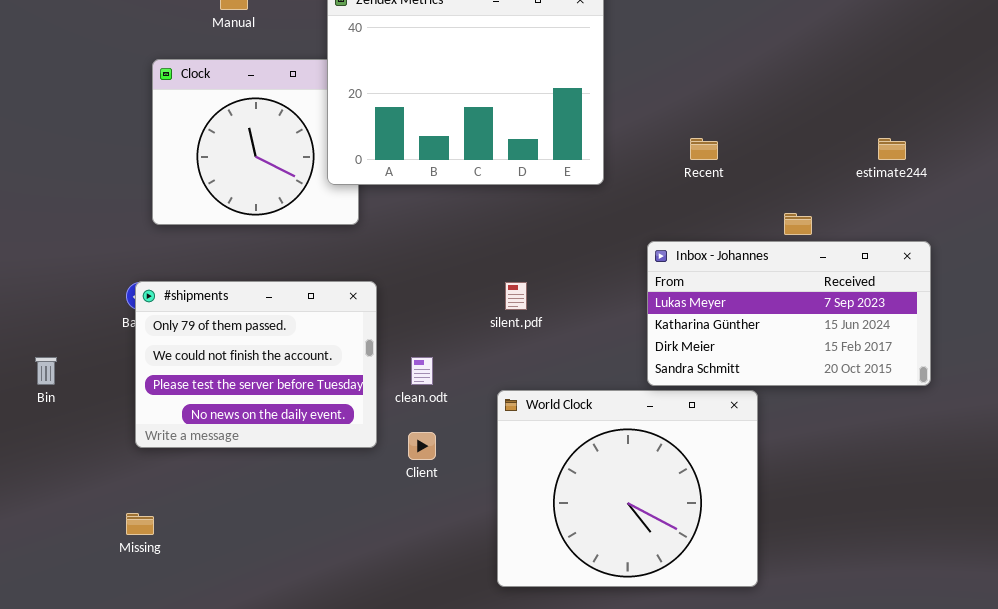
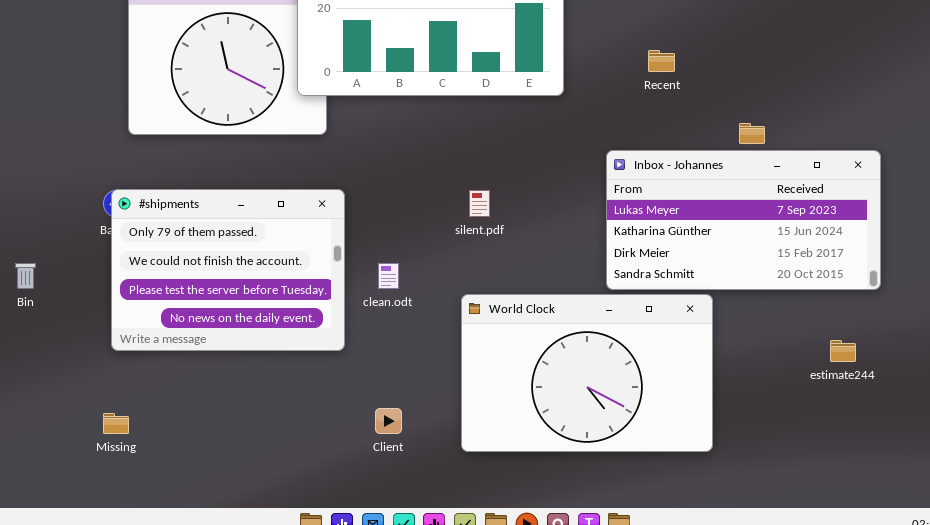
estimate244: [878,138,906,160] -> [830,340,856,362], moved
World Clock: [497,390,758,587] -> [461,294,713,452], resized
Client: [408,432,436,460] -> [375,408,402,434], moved

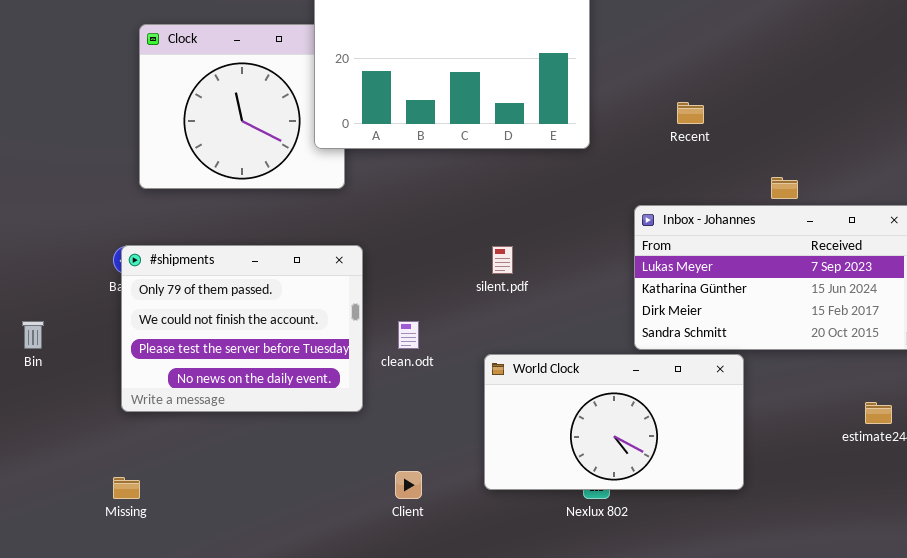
World Clock: [461,294,713,452] -> [484,354,744,490], resized

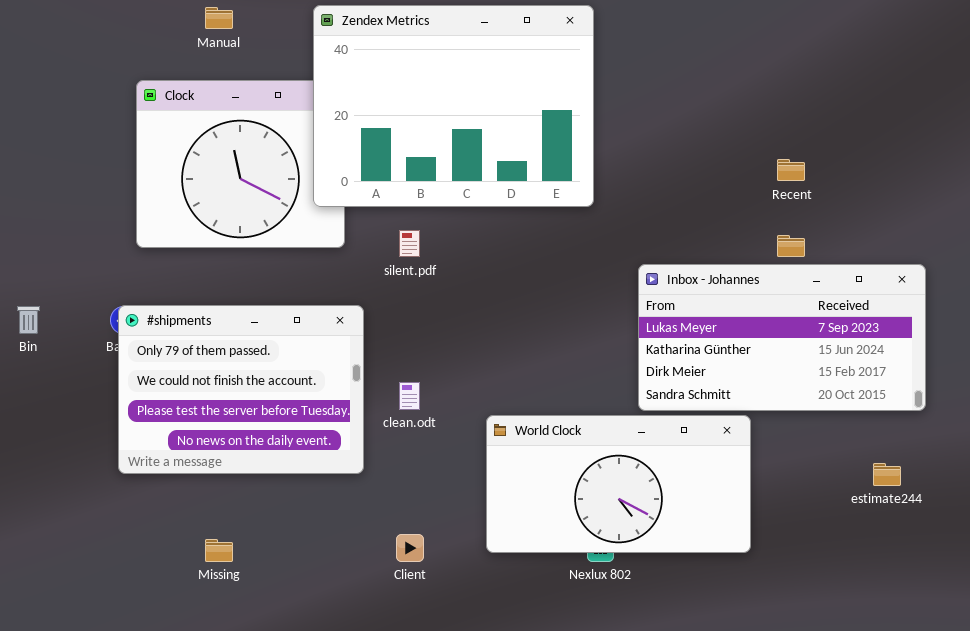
Recent: [677,102,704,124] -> [777,159,805,181], moved
silent.pdf: [492,246,513,274] -> [399,230,420,257], moved
Bin: [22,321,44,349] -> [17,306,40,334], moved
Missing: [113,477,140,499] -> [205,539,233,562], moved

